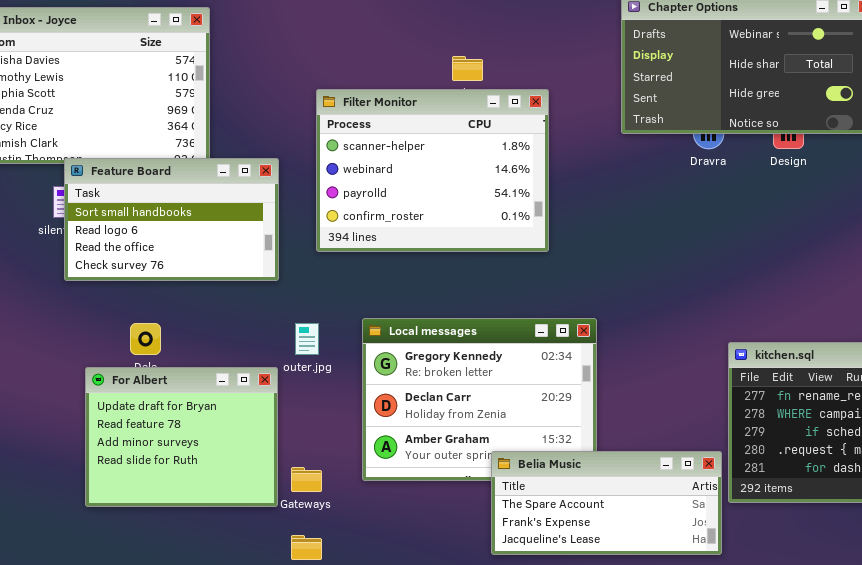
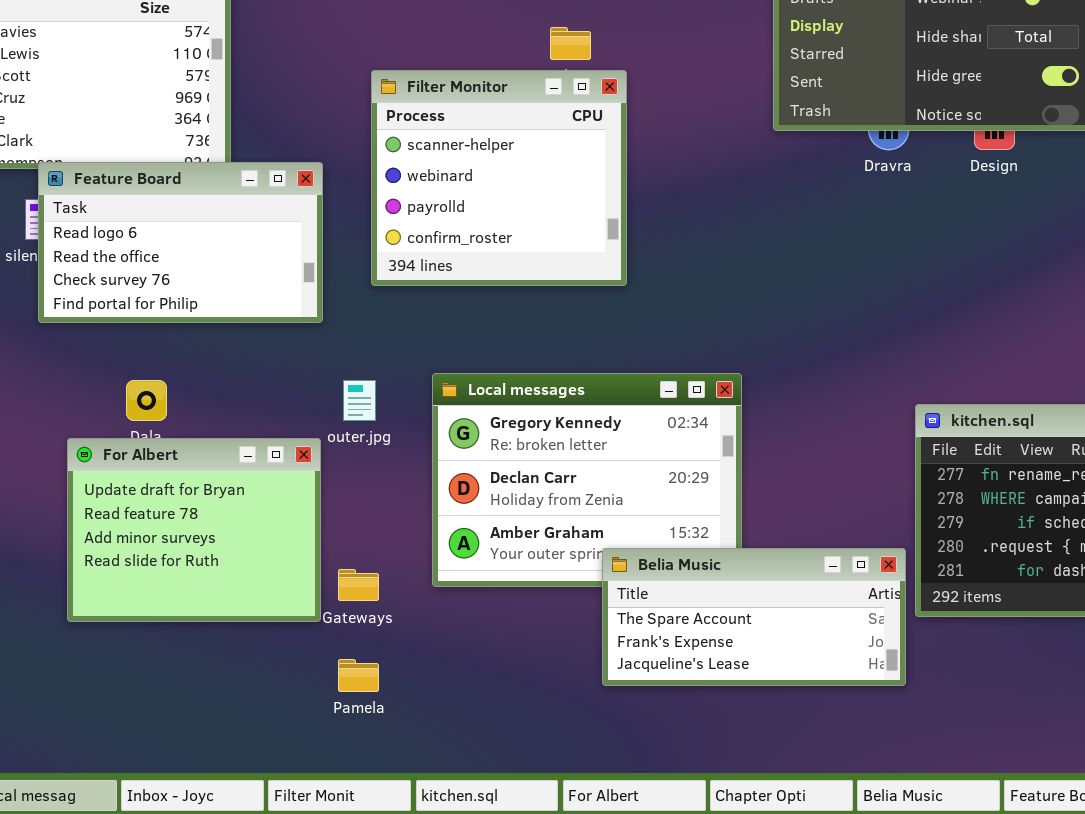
Filter Monitor: [316,89,549,252] -> [371,70,627,286], resized
Feature Board: [64,158,279,281] -> [38,162,323,323], scrolled down 1 row

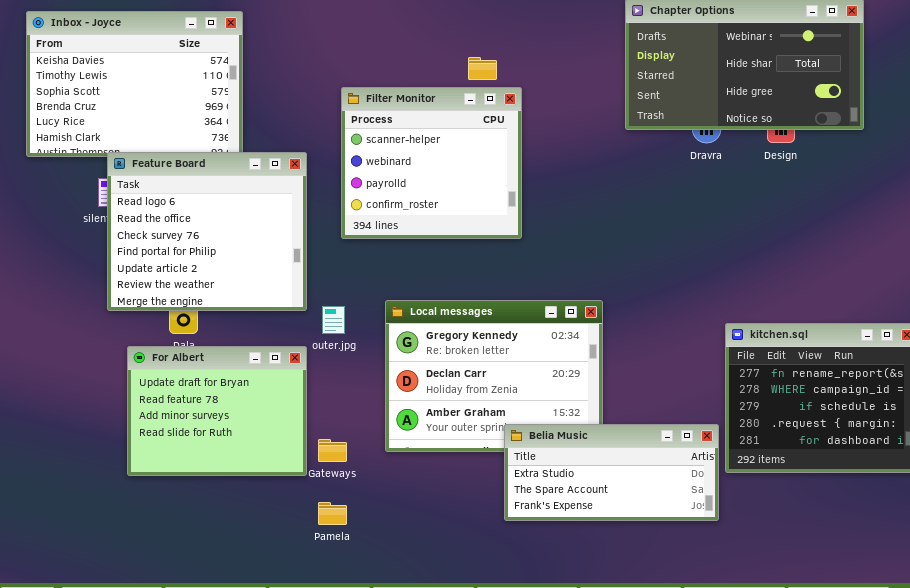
Feature Board: [38,162,323,323] -> [107,152,307,311], resized
Belia Music: [602,548,906,686] -> [504,424,719,521], scrolled up 1 row

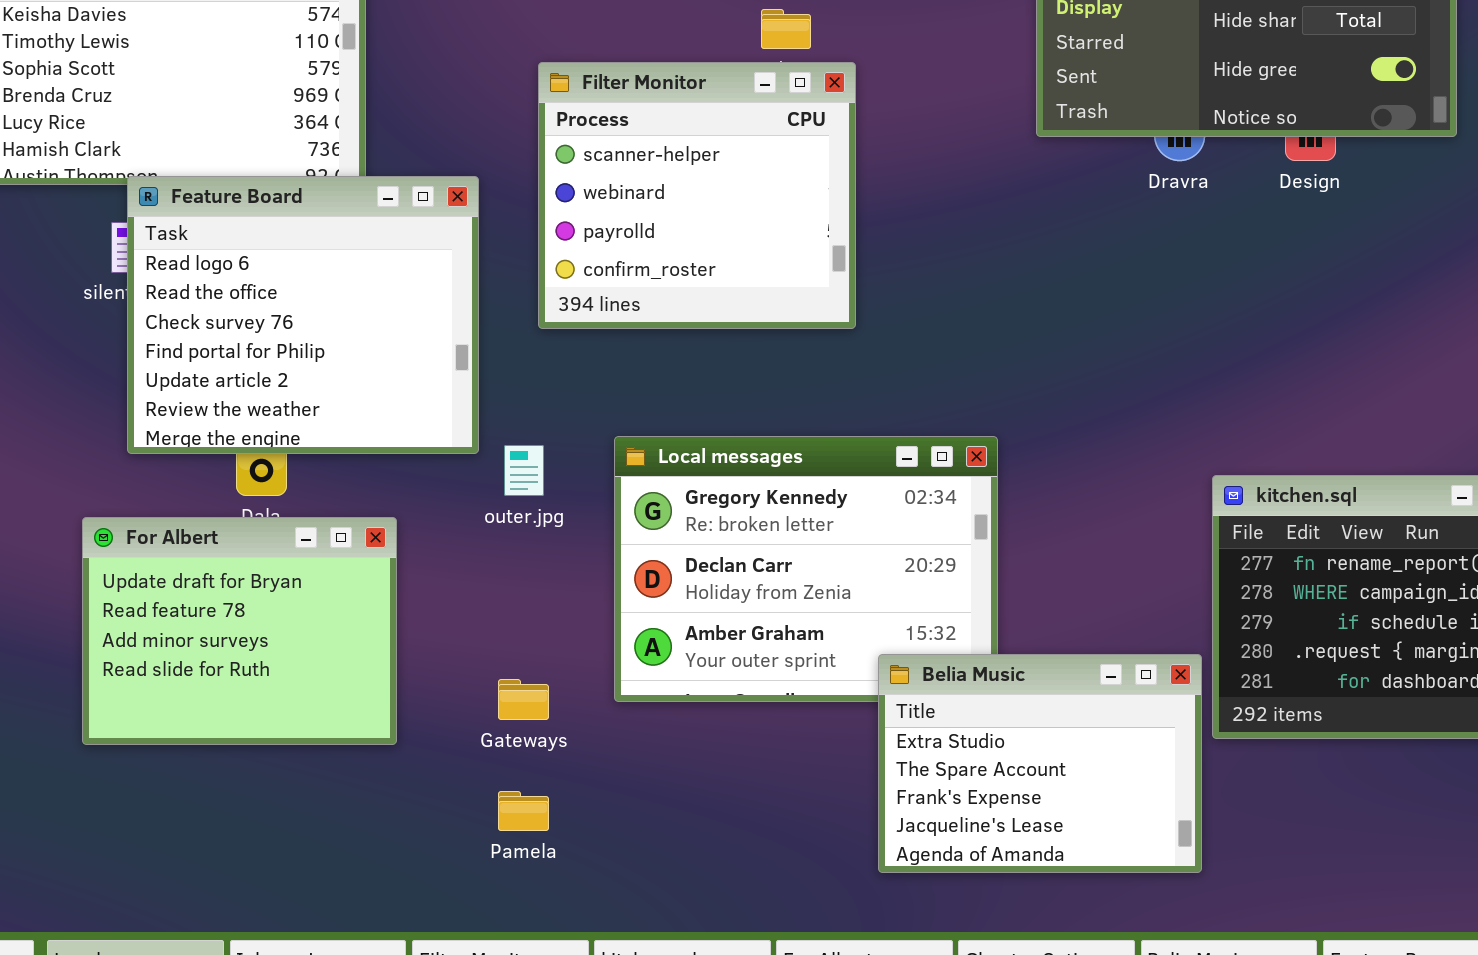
For Albert: [127,346,307,476] -> [82,517,397,745], moved
Belia Music: [504,424,719,521] -> [878,654,1202,873], resized

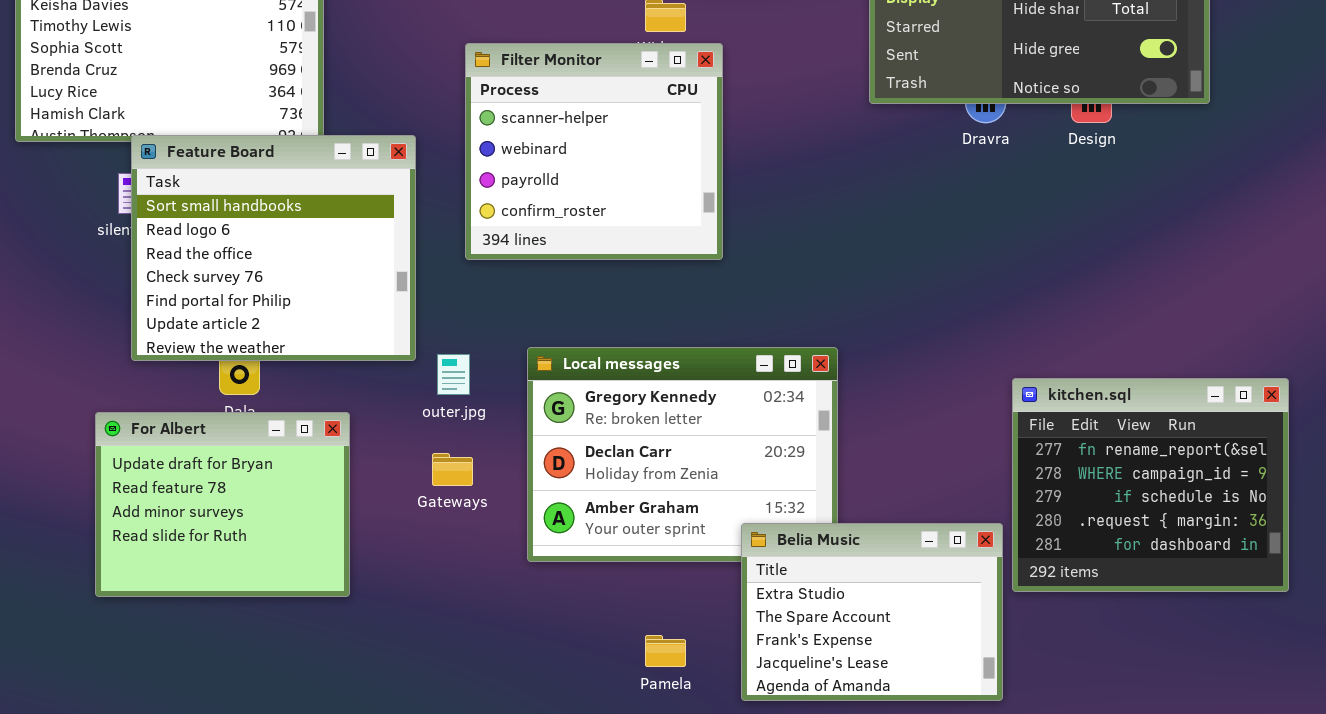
Feature Board: [127,176,479,454] -> [131,135,416,361], scrolled up 1 row
Gateways: [498,679,549,720] -> [432,453,473,486], moved
Pamela: [498,791,549,831] -> [645,635,686,667], moved

